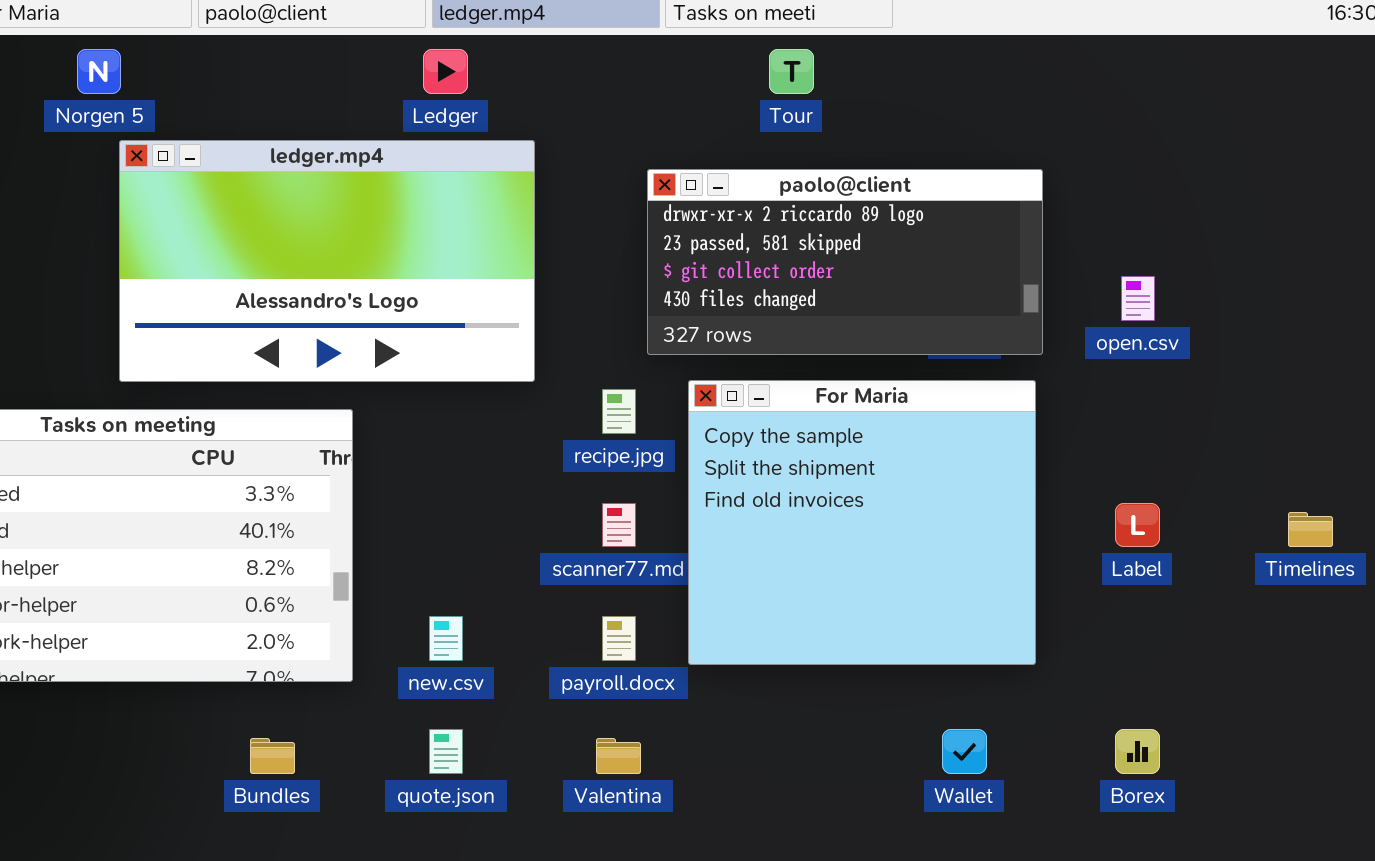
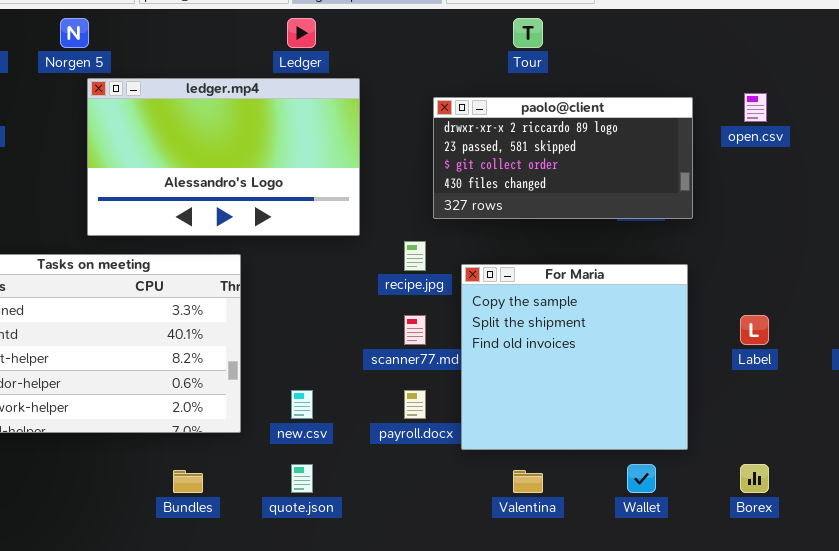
open.csv: [1121,276,1155,321] -> [744,93,767,122], moved
For Maria: [688,380,1036,665] -> [461,264,688,450], moved
Valentina: [596,738,641,774] -> [513,470,543,493], moved

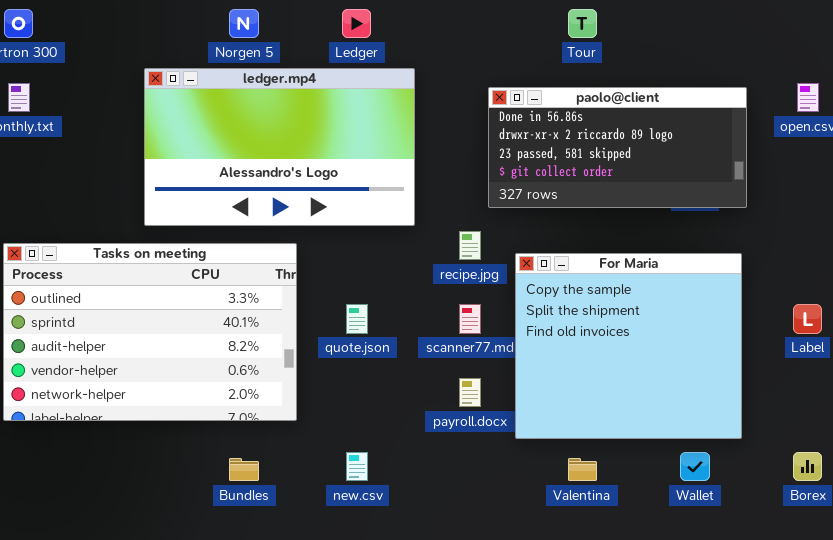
Norgen 5: [60,18,89,48] -> [229,9,259,38], moved
paolo@client: [433,97,693,219] -> [488,87,747,208], scrolled up 1 row
new.csv: [291,390,313,419] -> [346,452,368,481], moved
quote.json: [291,464,313,493] -> [346,304,368,334], moved

